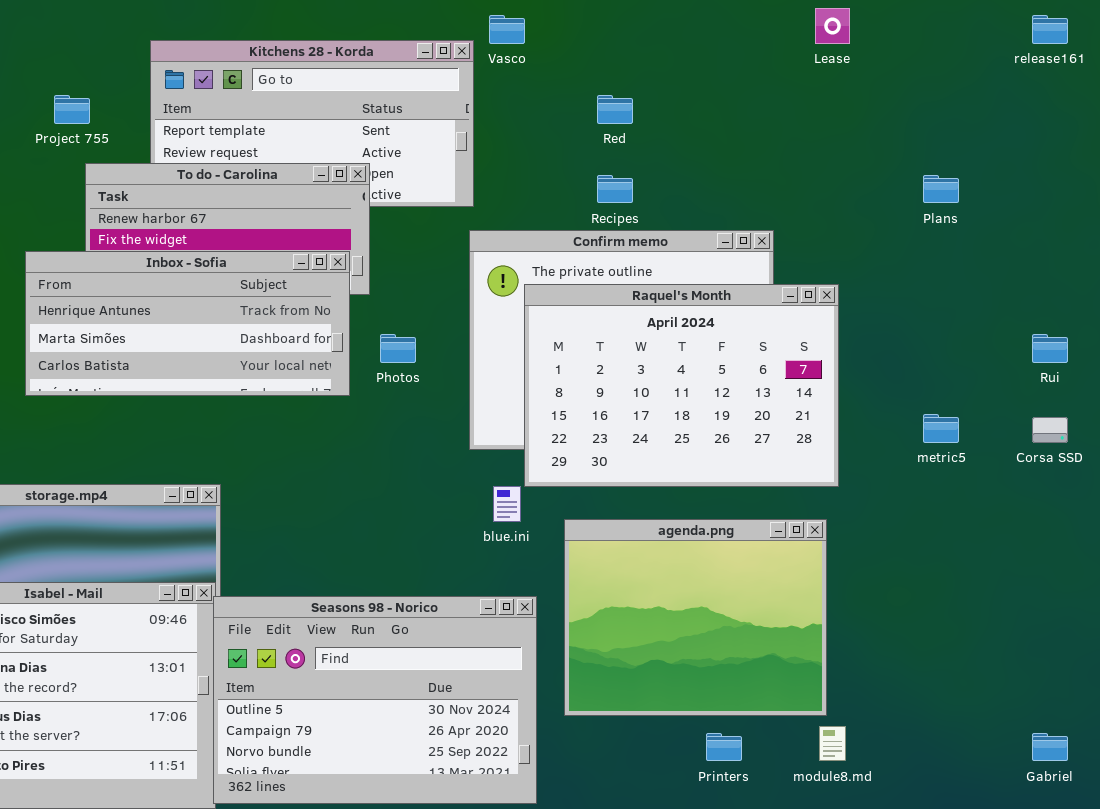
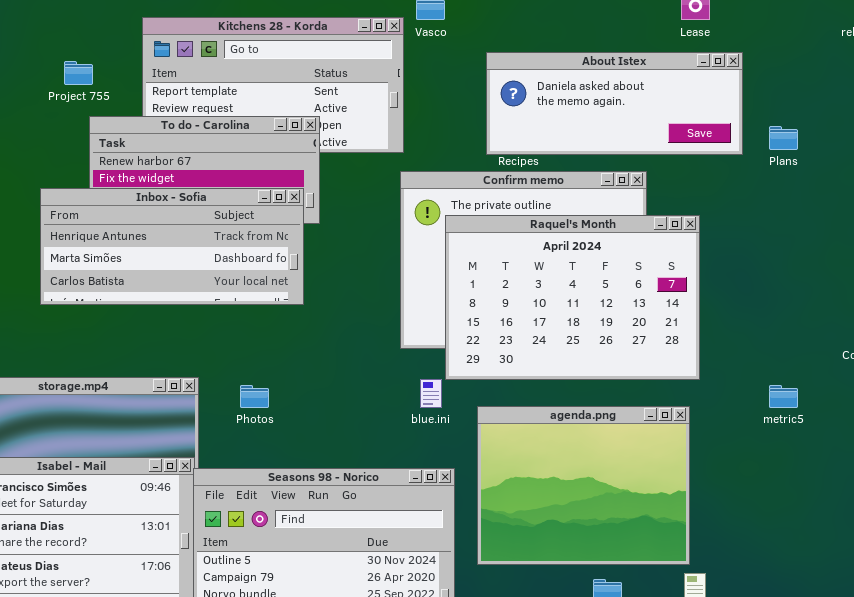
About Istex: none -> [486,52,743,155], opened
Photos: [380,334,416,363] -> [240,385,269,408], moved
metric5: [923,414,959,443] -> [769,385,798,408], moved

